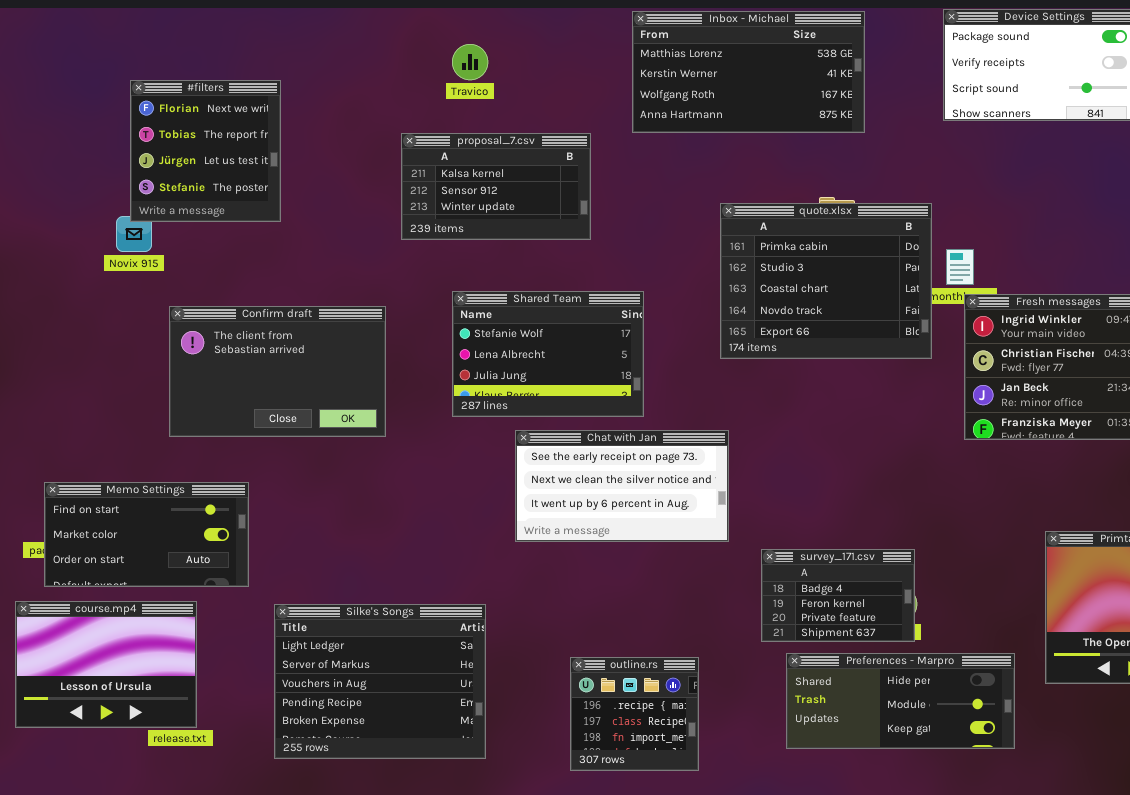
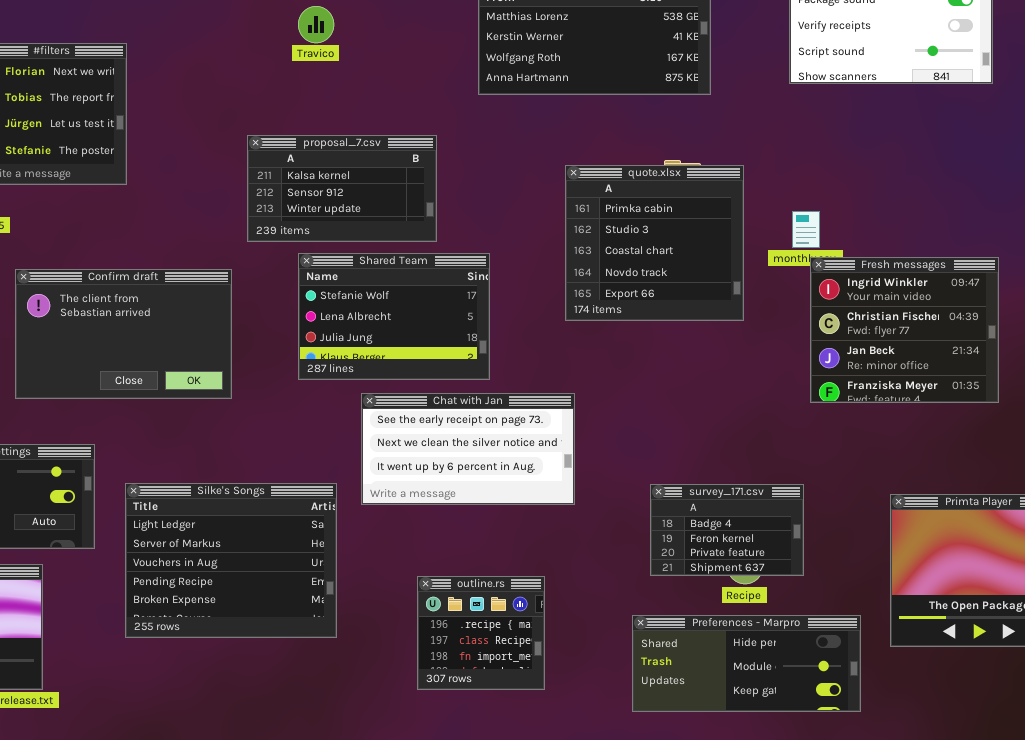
proposal_7.csv: [401,133,591,240] -> [247,135,437,242], moved
quote.xlsx: [720,203,932,359] -> [565,165,744,321], resized
survey_171.csv: [761,549,915,642] -> [650,484,804,576], moved
Silke's Songs: [274,604,486,759] -> [125,483,337,638], moved
outline.rs: [570,657,699,771] -> [417,576,545,690], moved

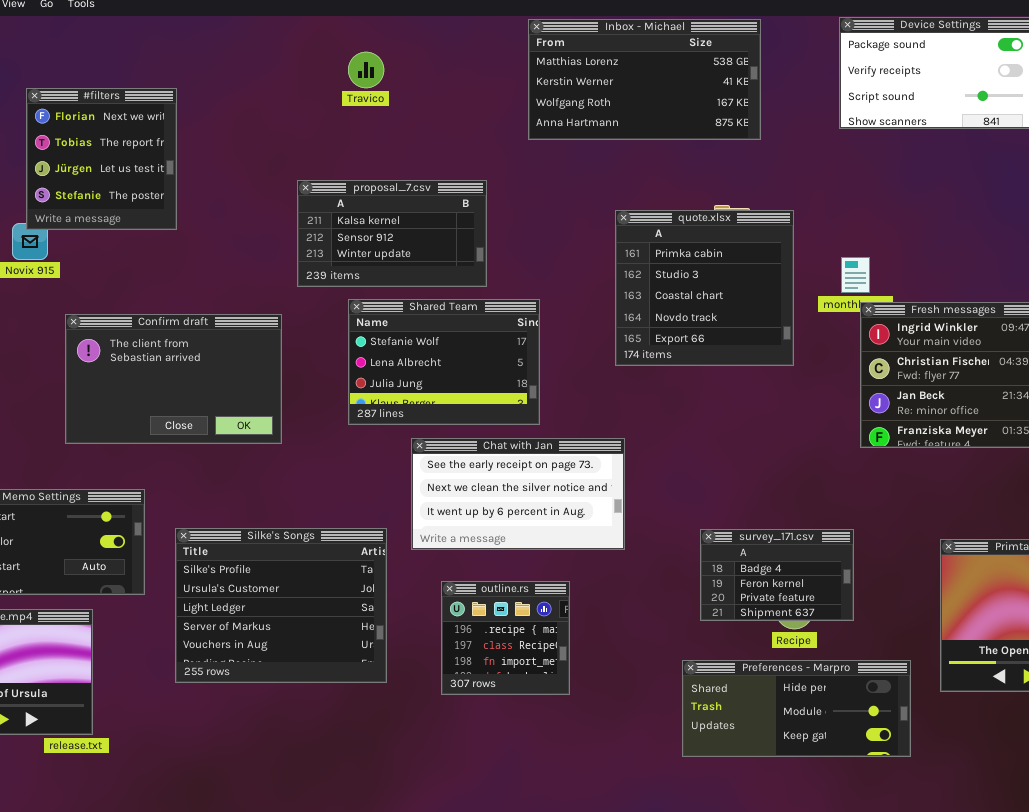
Silke's Songs: [125,483,337,638] -> [175,528,387,683], scrolled up 2 rows
outline.rs: [417,576,545,690] -> [441,581,570,695], moved

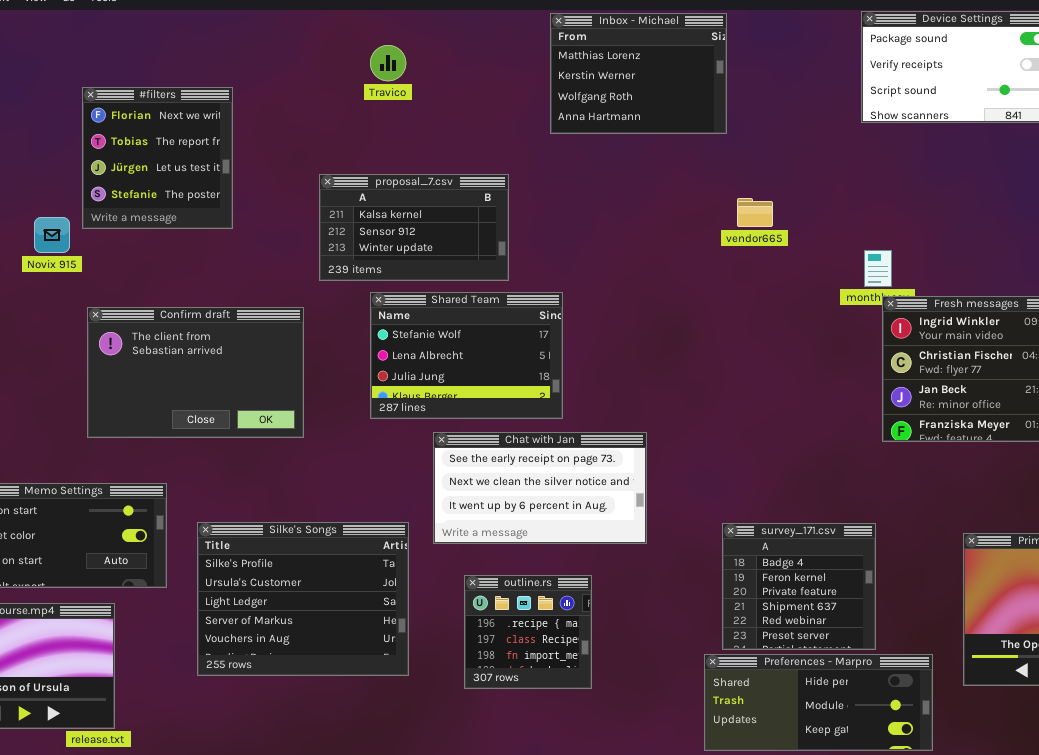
Inbox - Michael: [528,19,761,140] -> [550,13,727,134], resized
#filters: [26,88,177,230] -> [82,87,233,229], moved
quote.xlsx: [615,210,794,366] -> none, closed
survey_171.csv: [700,529,854,621] -> [722,523,876,650], resized

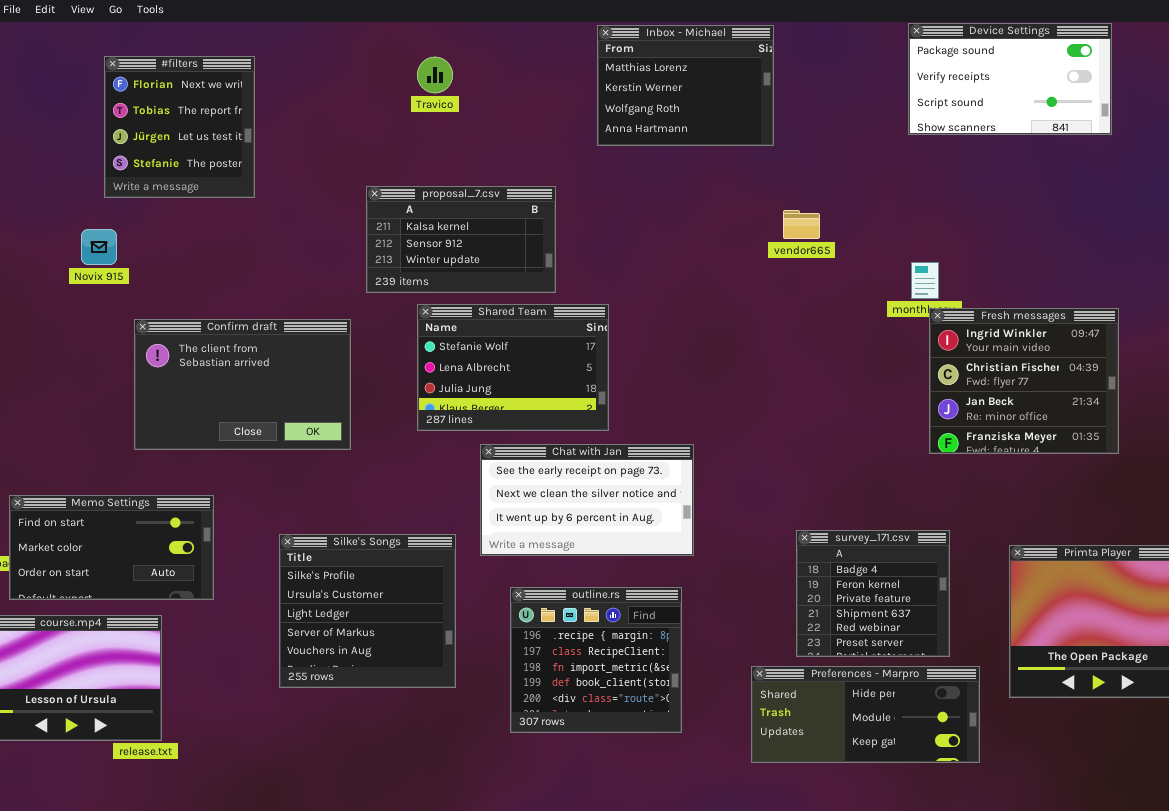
#filters: [82,87,233,229] -> [104,56,255,198], moved
Silke's Songs: [197,522,409,676] -> [279,534,456,688], resized
survey_171.csv: [722,523,876,650] -> [796,530,950,657], moved
outline.rs: [464,575,592,689] -> [510,587,682,733], resized

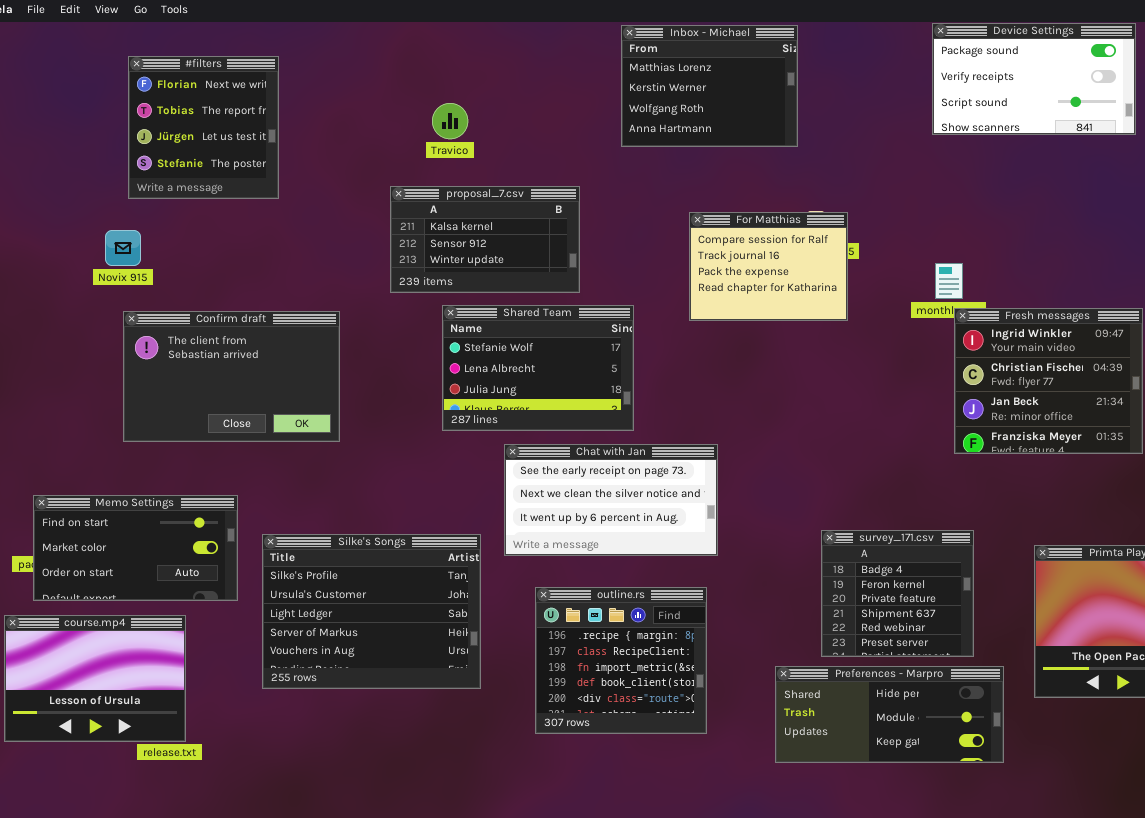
Travico: [417,57,453,93] -> [432,103,468,139], moved
For Matthias: none -> [689,212,848,321], opened
Confirm draft: [134,319,351,450] -> [123,311,340,442], moved
Silke's Songs: [279,534,456,688] -> [262,534,481,689], resized

